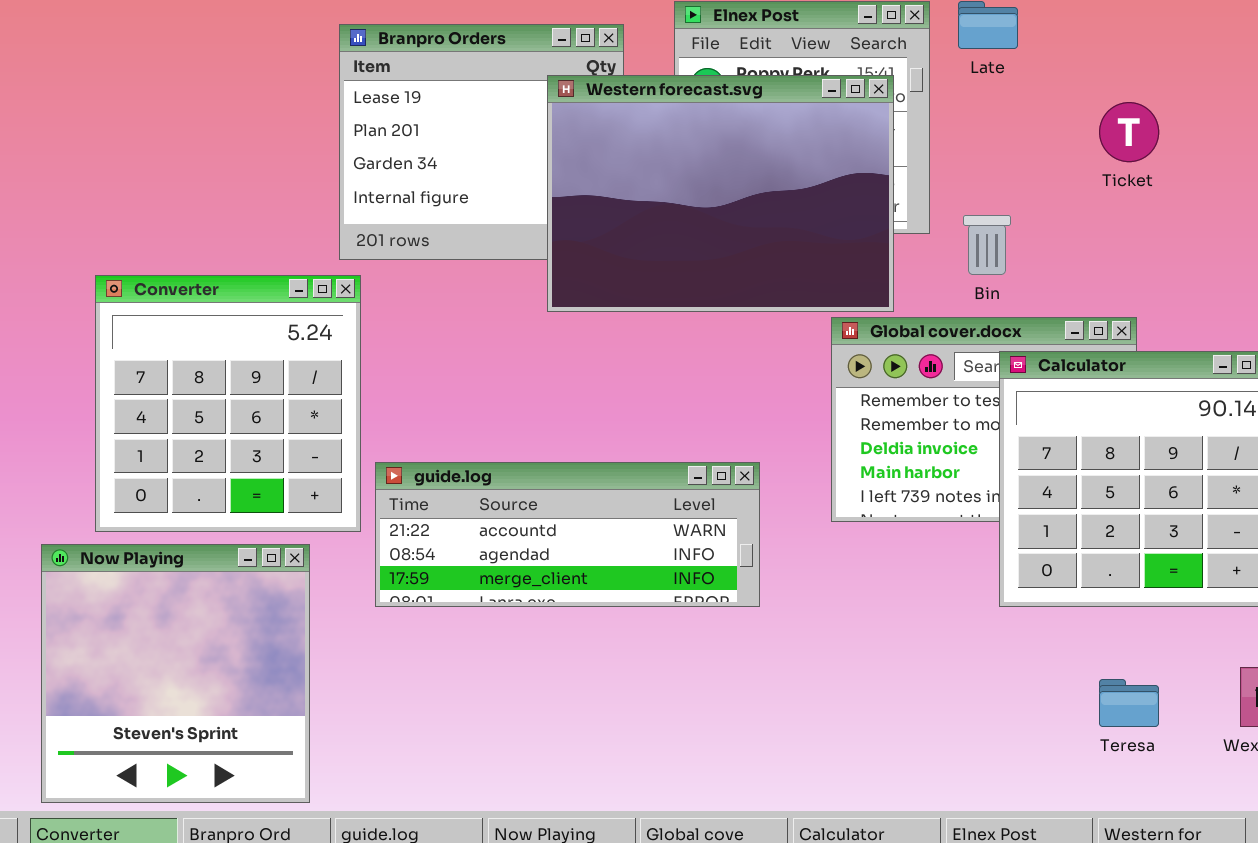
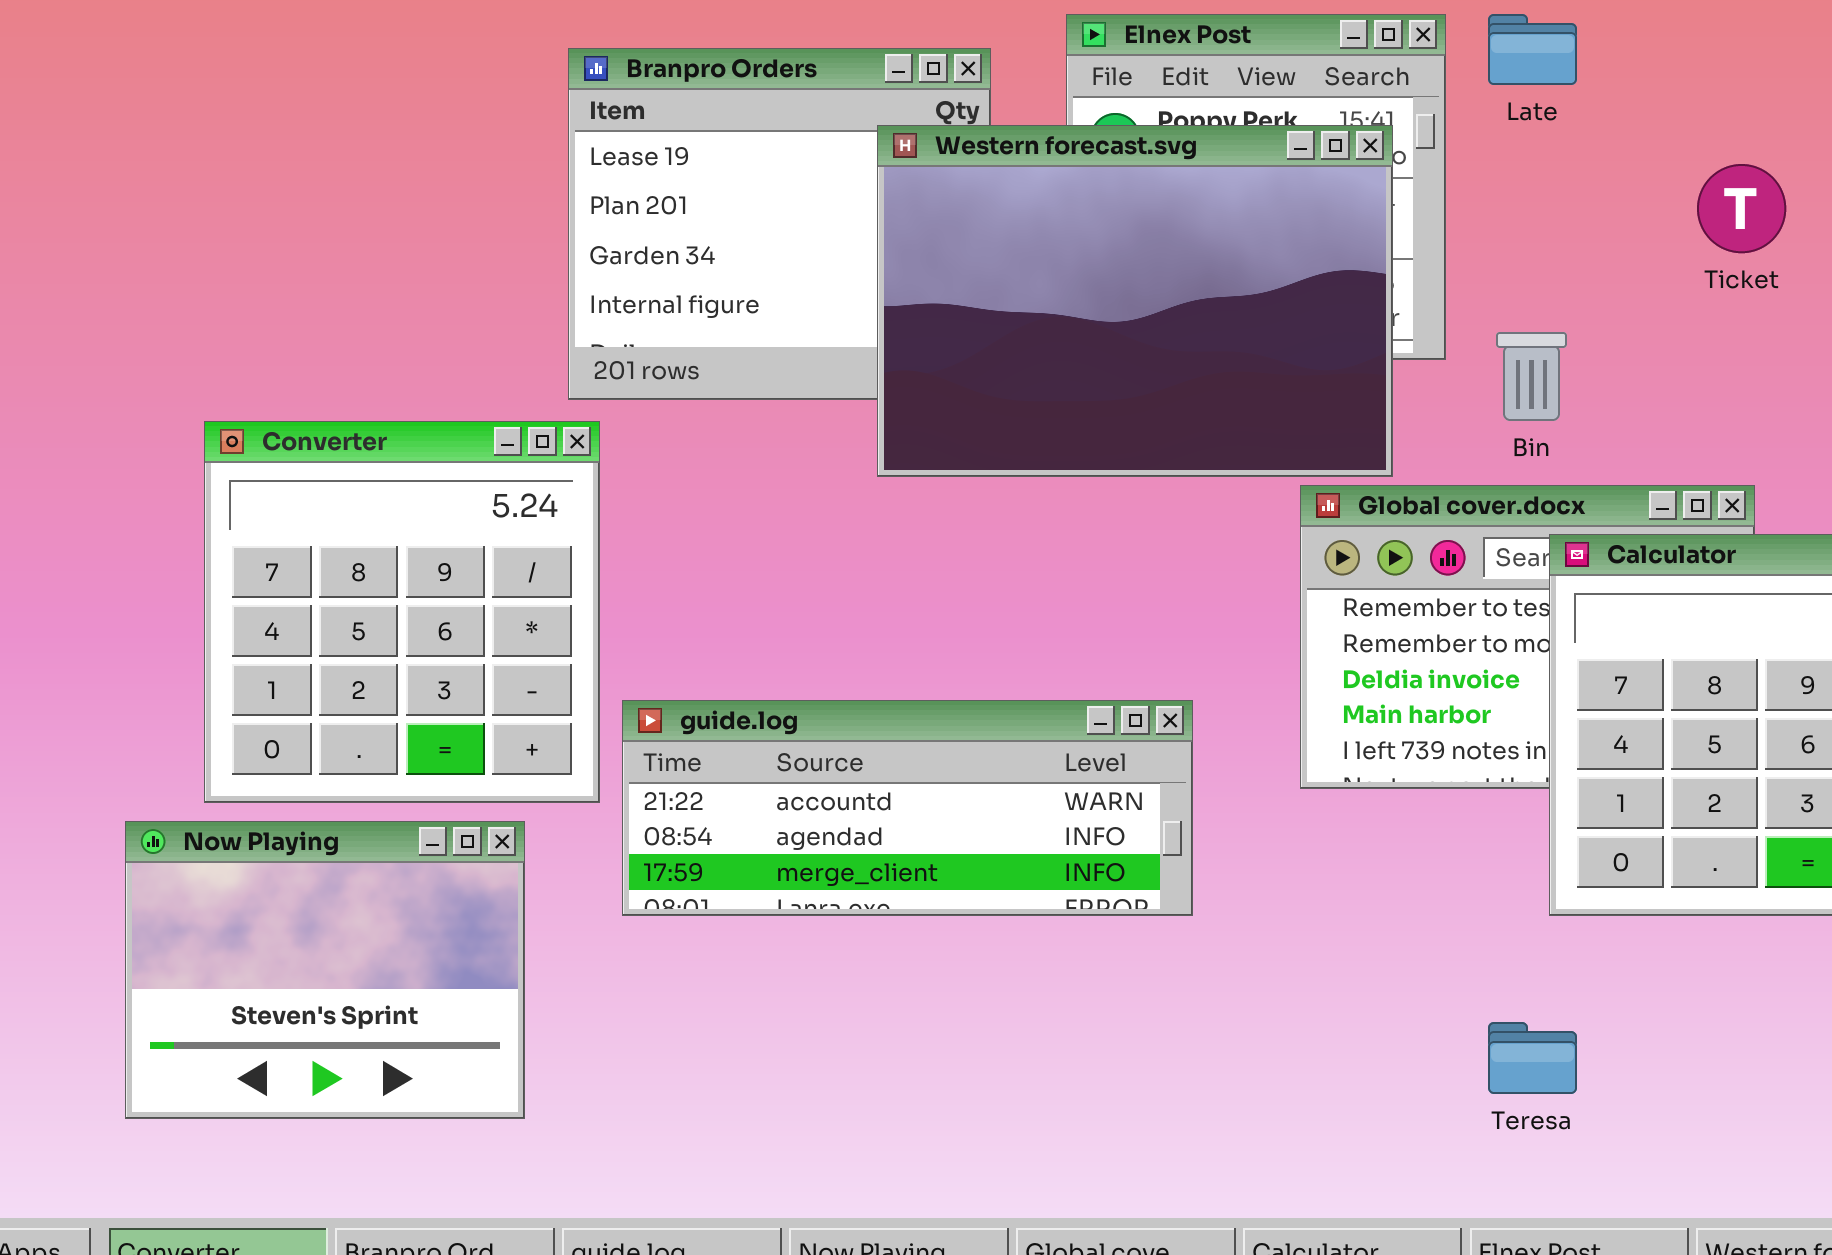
Now Playing: [41,544,310,803] -> [125,821,525,1119], resized
Teresa: [1099,679,1159,727] -> [1488,1022,1577,1094], moved

